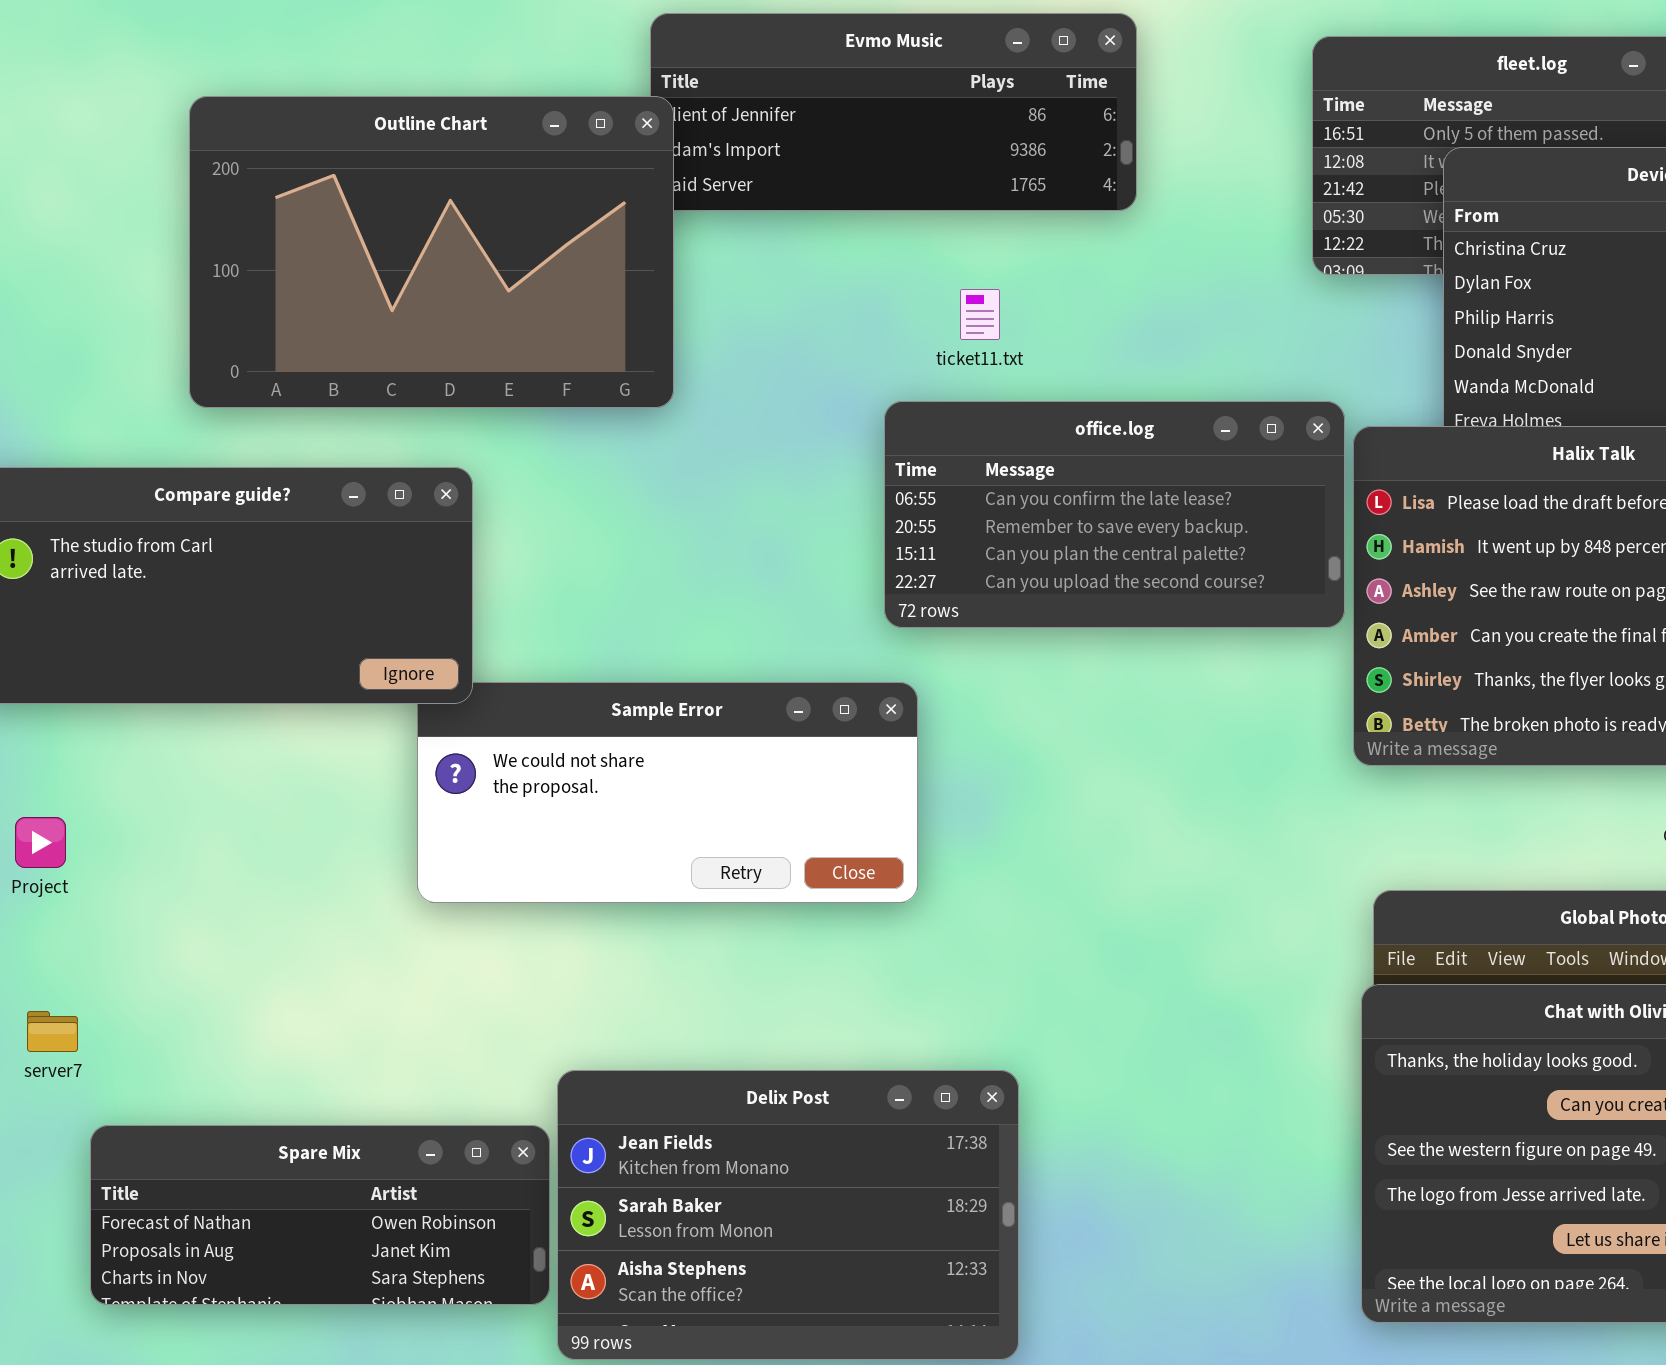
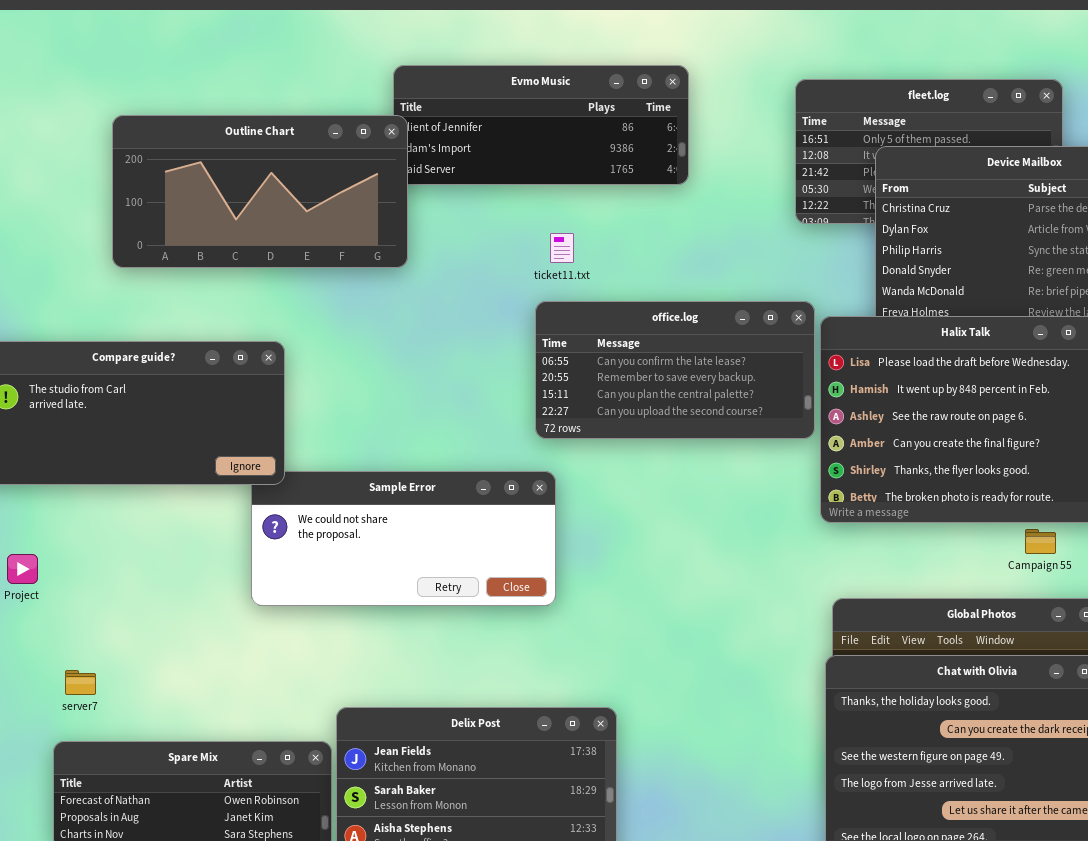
Outline Chart: [189,96,674,408] -> [112,115,408,268], resized
ticket11.txt: [960,289,1000,340] -> [550,233,574,263], moved
server7: [27,1011,78,1052] -> [65,670,96,695], moved

